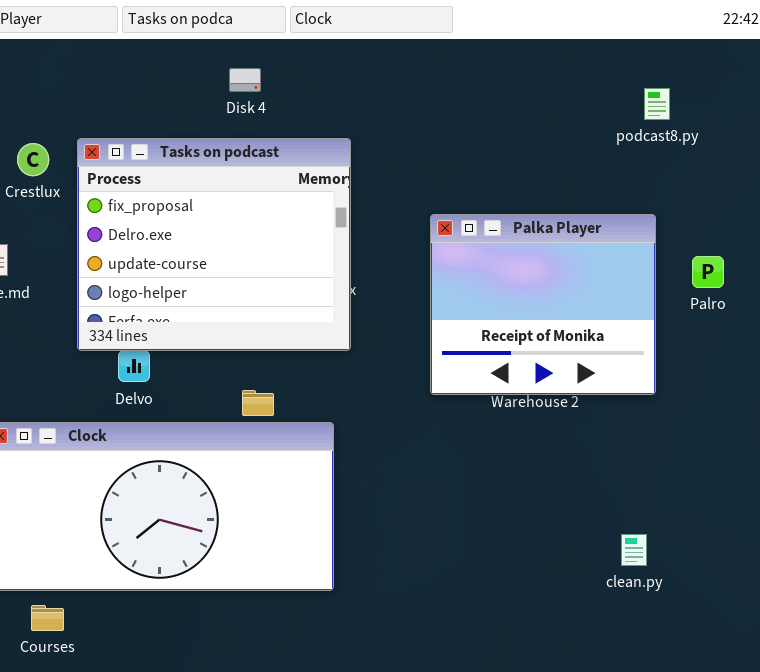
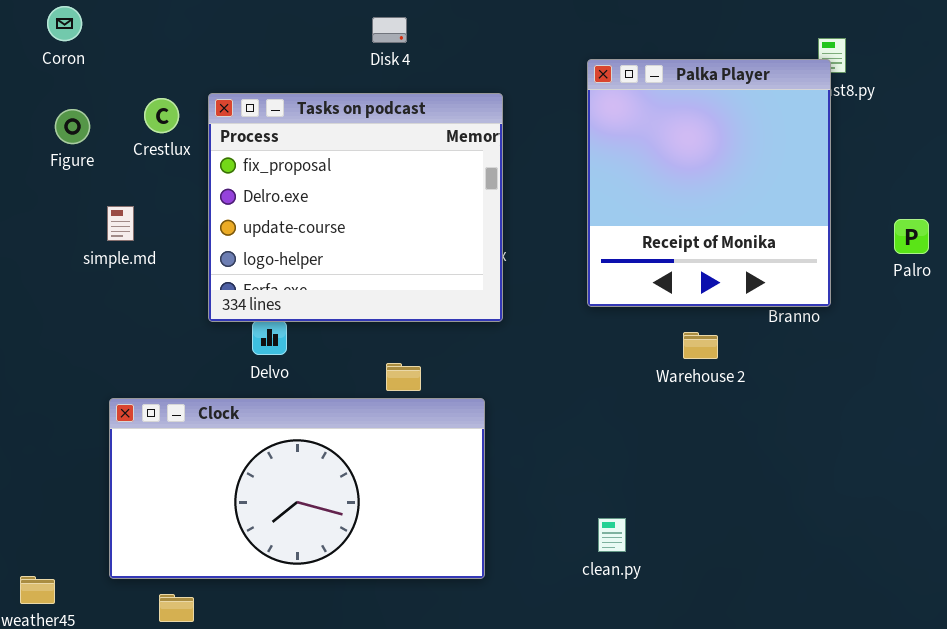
Palka Player: [430,214,656,395] -> [587,59,831,307], moved, resized
Palro: [692,256,724,288] -> [894,219,929,254], moved
clean.py: [621,534,647,566] -> [598,518,626,552], moved

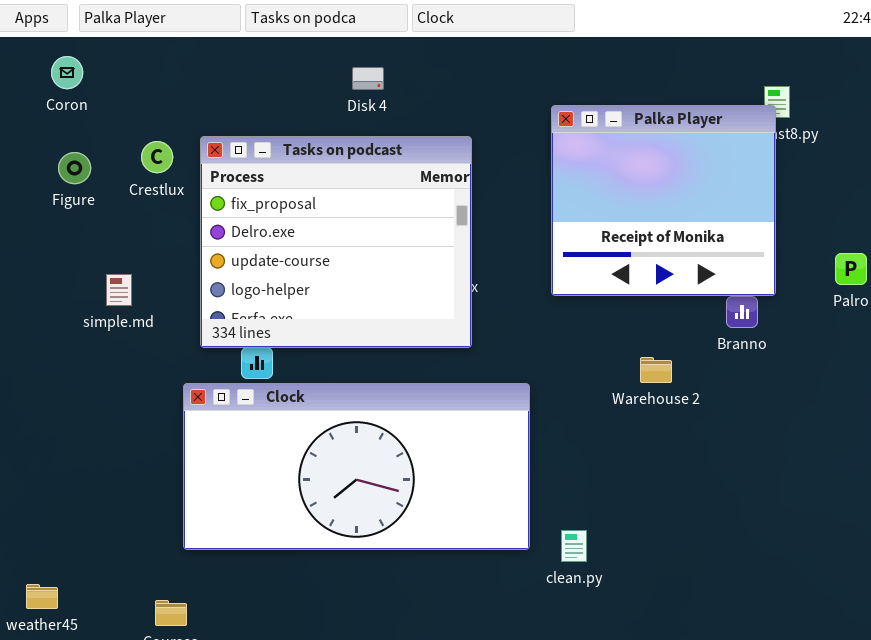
Palka Player: [587,59,831,307] -> [551,105,776,296], resized
simple.md: [107,206,134,241] -> [106,274,132,306], moved
Clock: [109,398,485,579] -> [183,383,530,550], moved

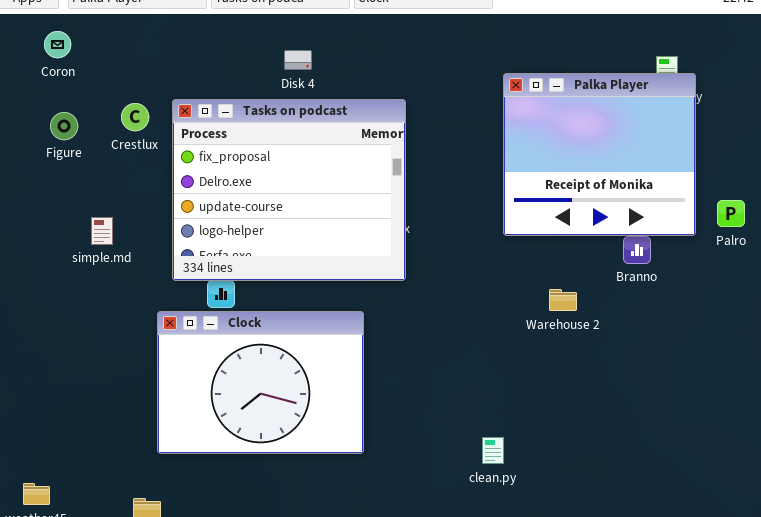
Disk 4: [352,67,384,90] -> [284,50,312,70], moved
Palka Player: [551,105,776,296] -> [503,73,696,236], moved
Clock: [183,383,530,550] -> [157,311,364,454], resized

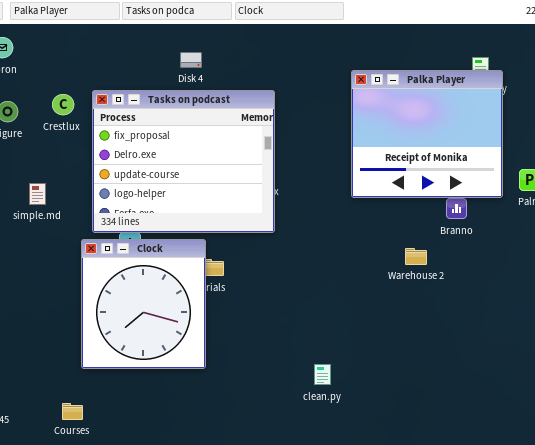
Warehouse 2: [549,289,577,311] -> [405,248,427,265], moved
Clock: [157,311,364,454] -> [81,239,206,369], resized
clean.py: [482,437,504,464] -> [314,364,331,385], moved

